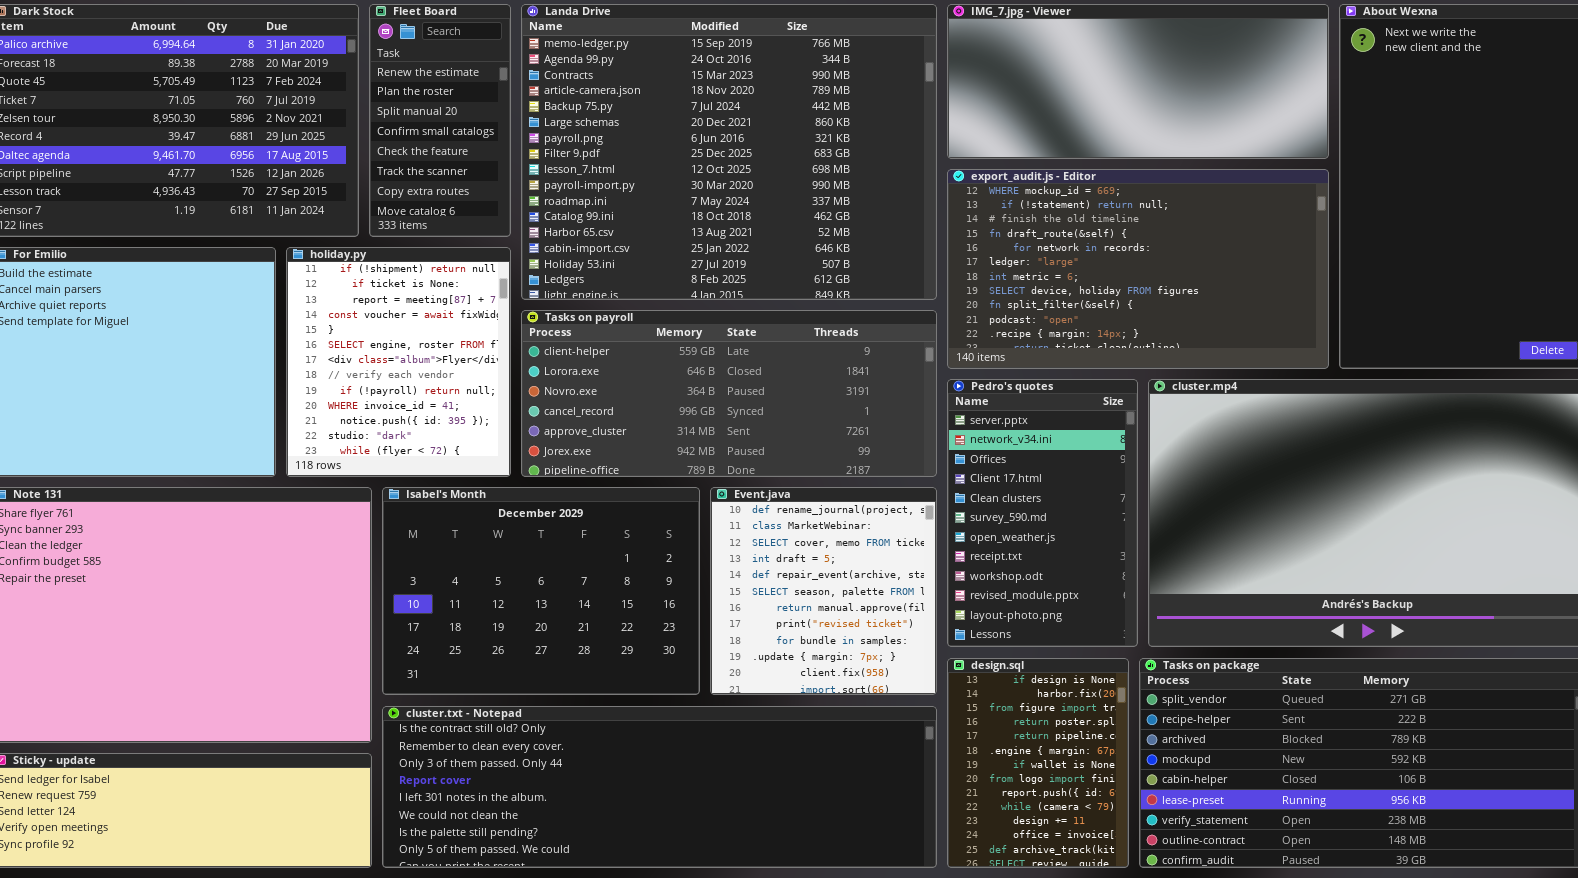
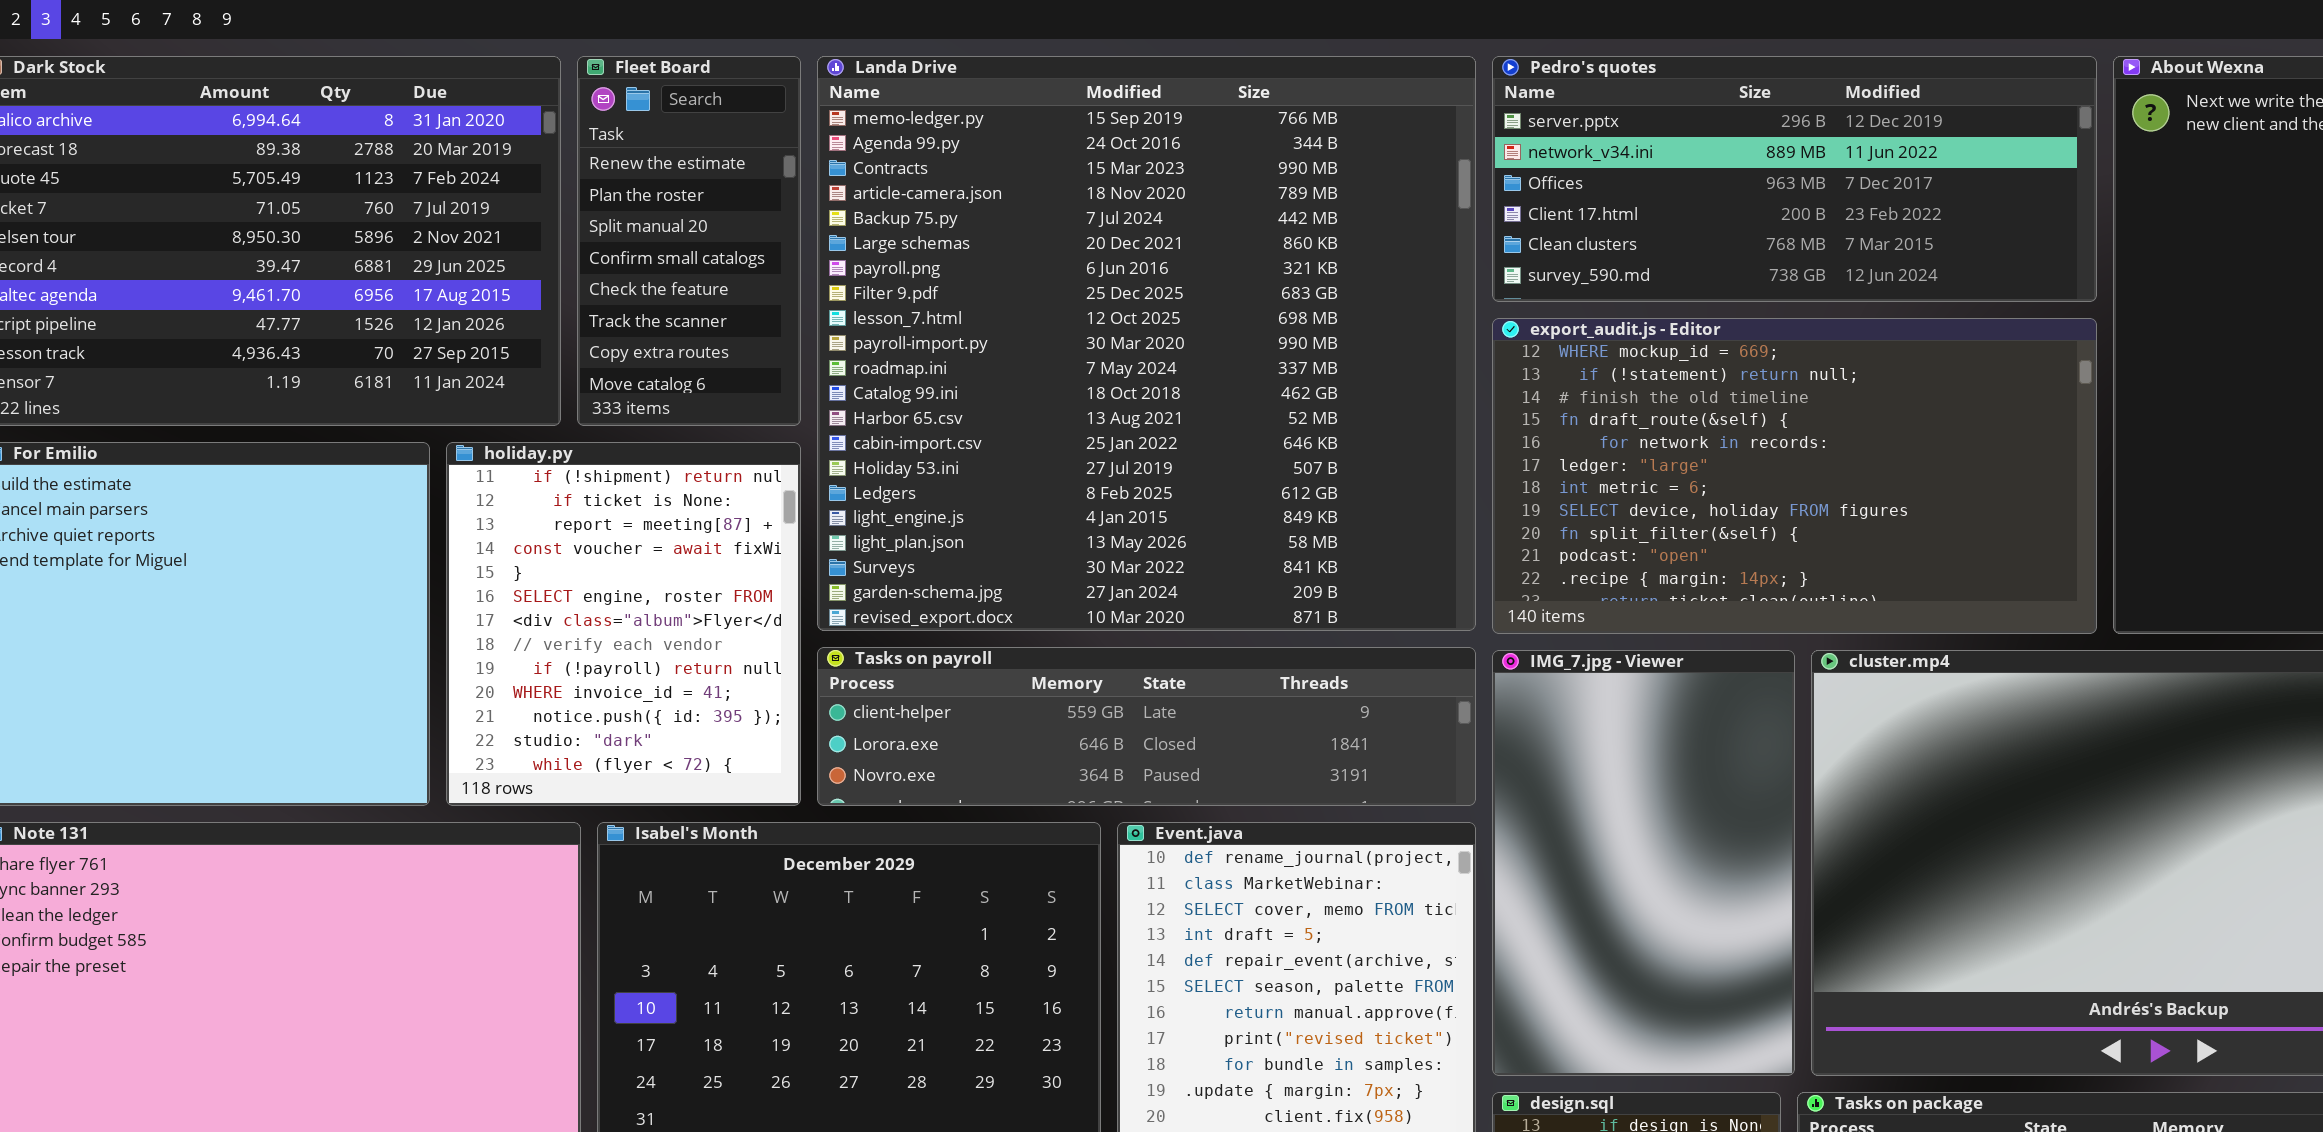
Landa Drive: [521,4,937,300] -> [817,56,1476,631], resized
IMG_7.jpg - Viewer: [947,4,1329,159] -> [1492,650,1795,1076], moved, resized
Tasks on payroll: [521,310,937,477] -> [817,647,1476,806], resized
Pedro's quotes: [947,379,1138,647] -> [1492,56,2097,302], moved, resized

